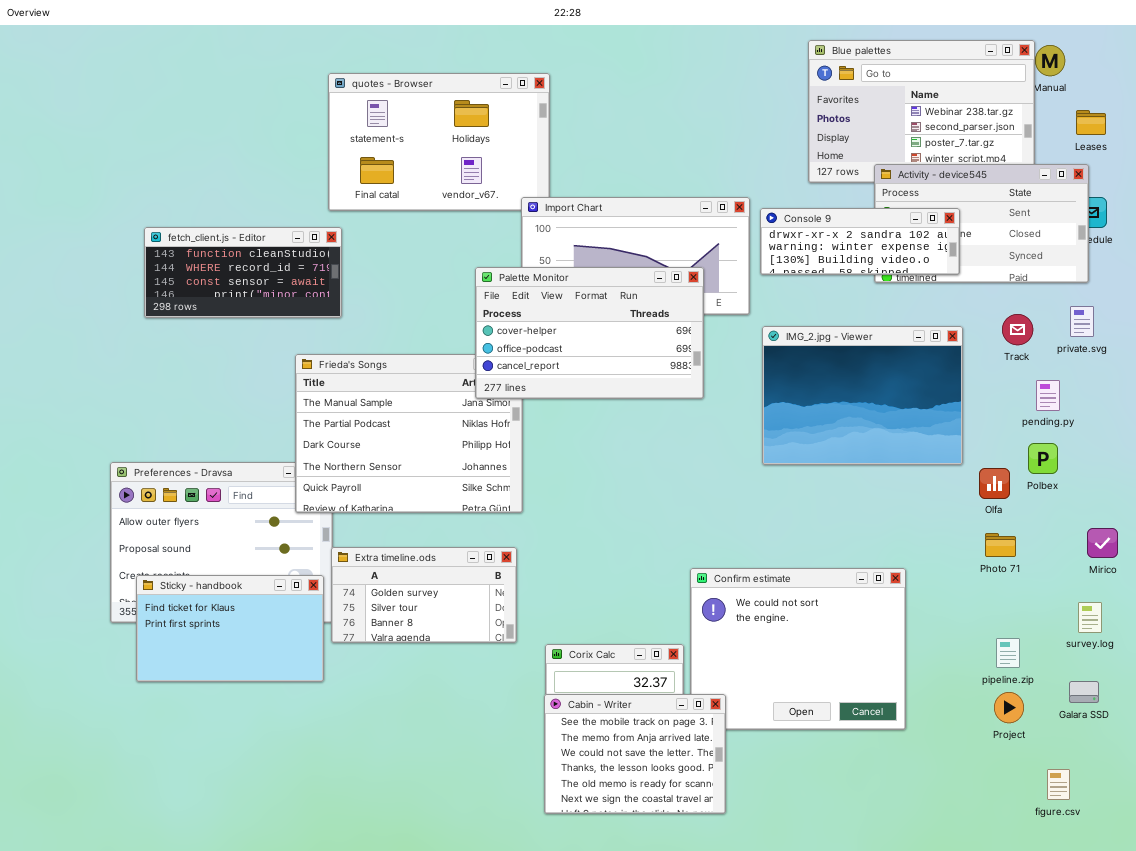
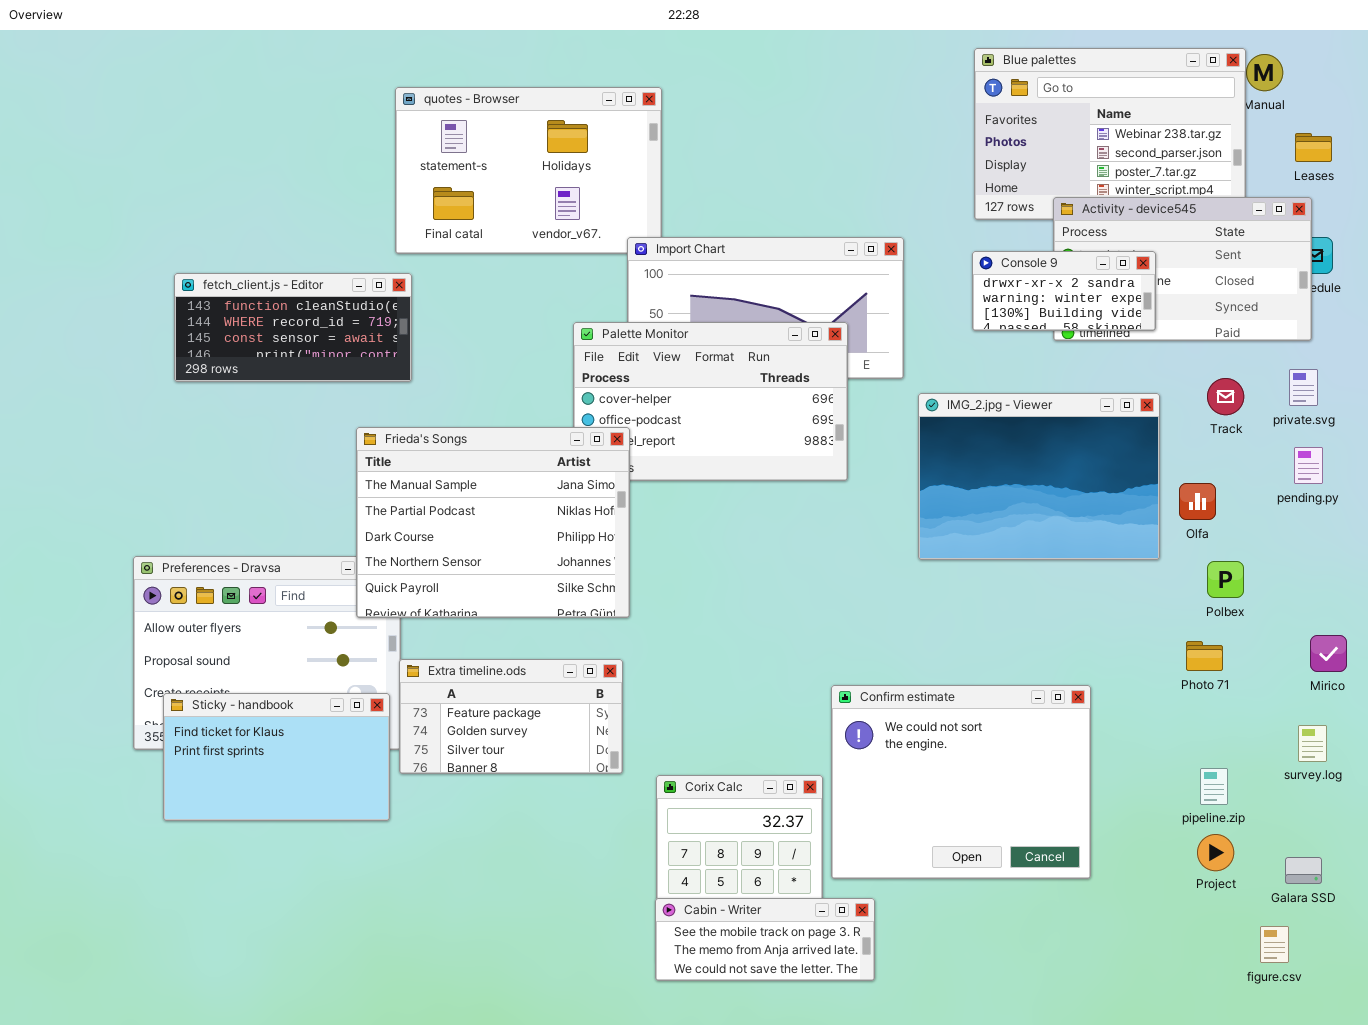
Console 9: [760,208,960,275] -> [972,251,1156,331], resized
Frieda's Songs: [295,354,523,513] -> [356,427,630,618], raised
pending.py: [1036,380,1060,411] -> [1294,447,1323,484], moved
Polbex: [1028,443,1058,474] -> [1207,561,1244,598], moved
Olfa: [979,468,1010,499] -> [1179,483,1216,520], moved
Extra timeline.ods: [331,547,517,643] -> [399,659,623,774], scrolled up 1 row
Galara SSD: [1069,681,1099,703] -> [1285,857,1322,884], moved
Cabin - Writer: [544,694,726,814] -> [655,898,875,981], resized

